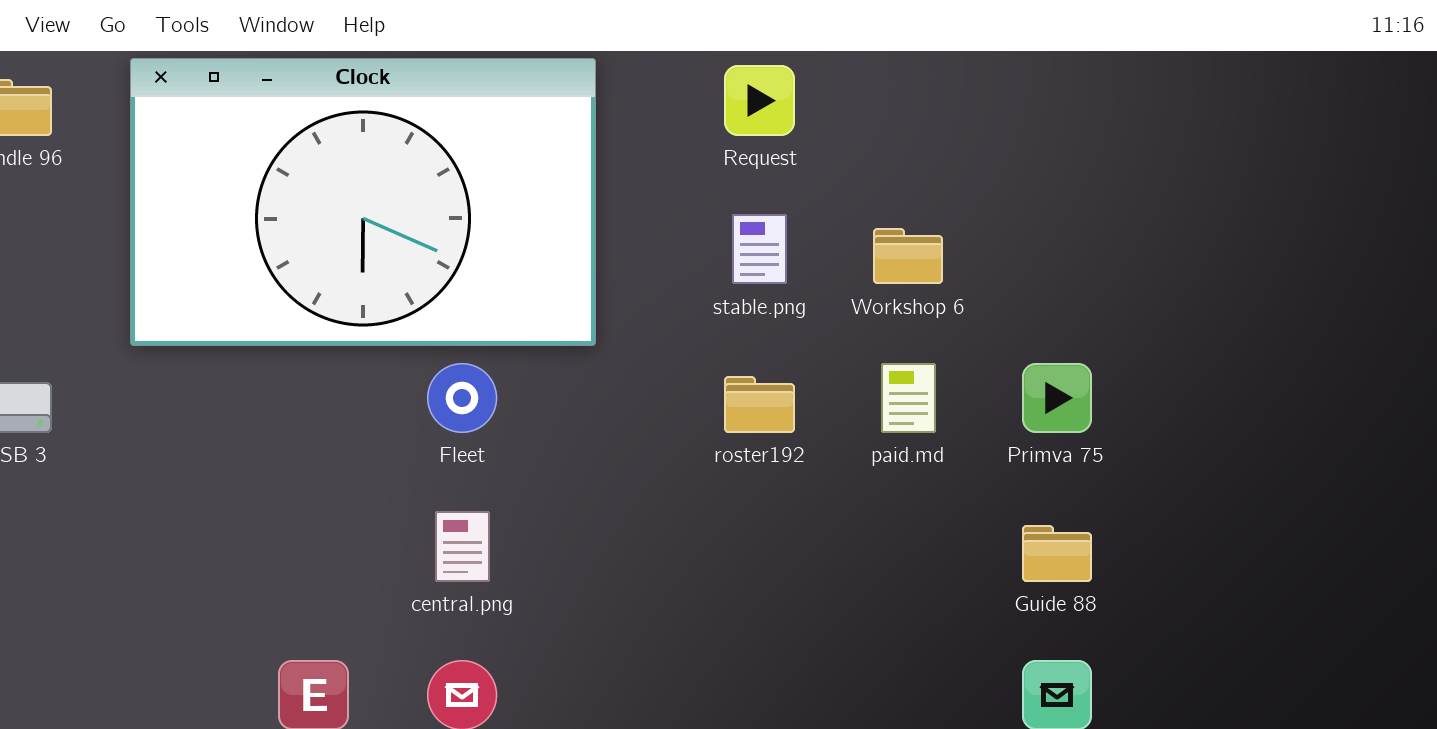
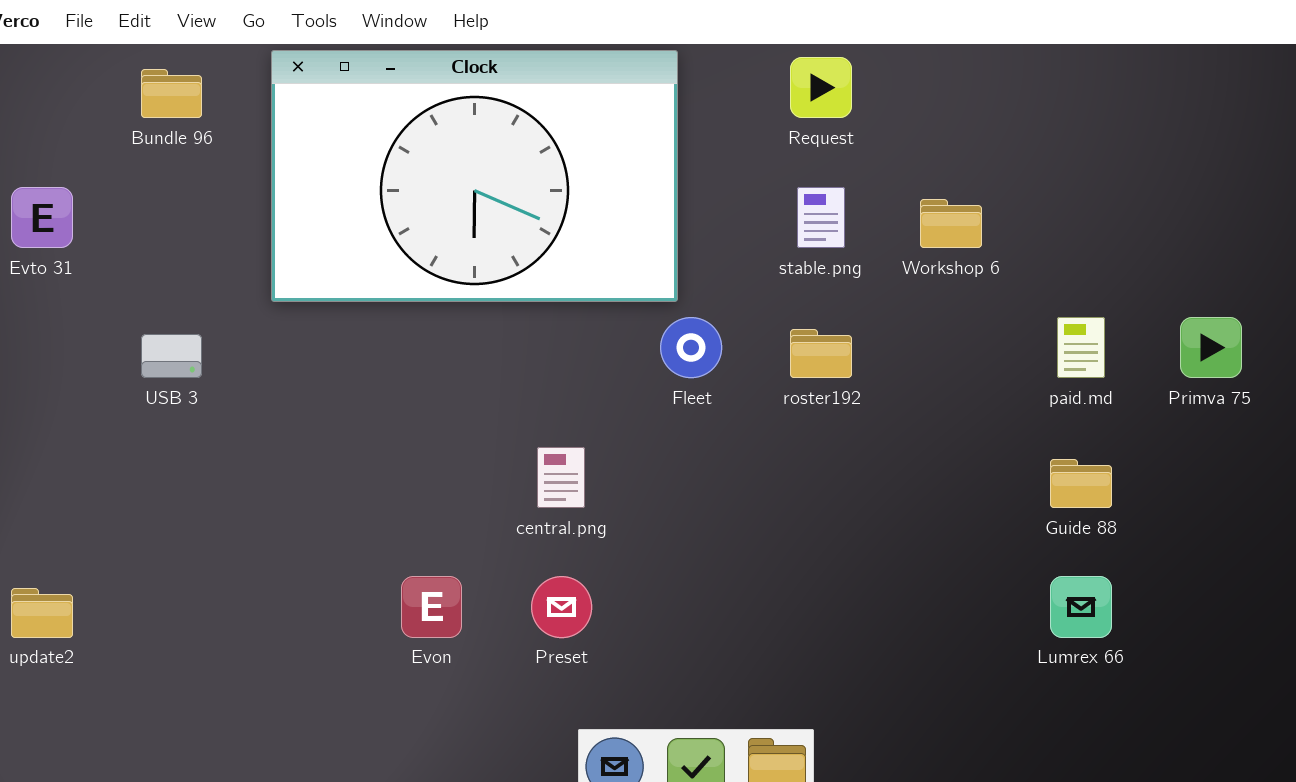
Fleet: [427,363,497,433] -> [660,317,722,378], moved
paid.md: [881,363,936,433] -> [1057,317,1105,378], moved
Primva 75: [1022,363,1092,433] -> [1180,317,1242,378], moved

